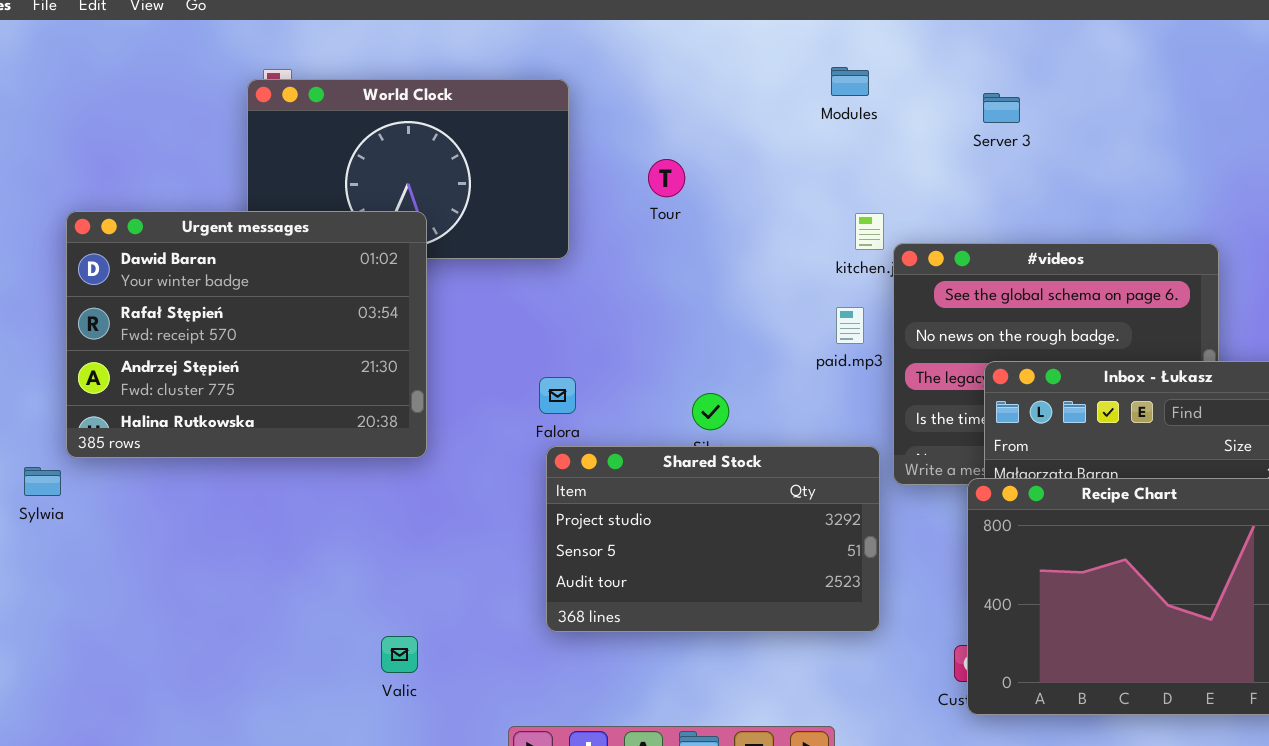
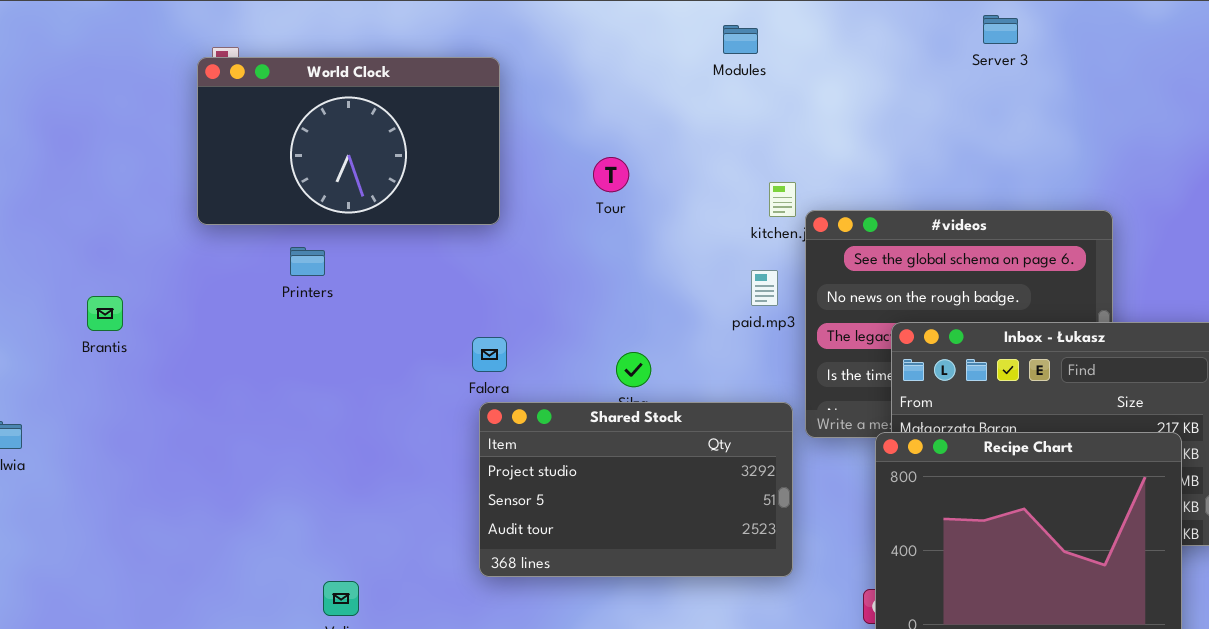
Modules: [831,67,869,96] -> [723,25,758,54], moved
Server 3: [983,93,1020,123] -> [983,15,1018,44], moved
Tour: [648,159,685,197] -> [593,157,629,192], moved
Urgent messages: [66,211,427,458] -> none, closed

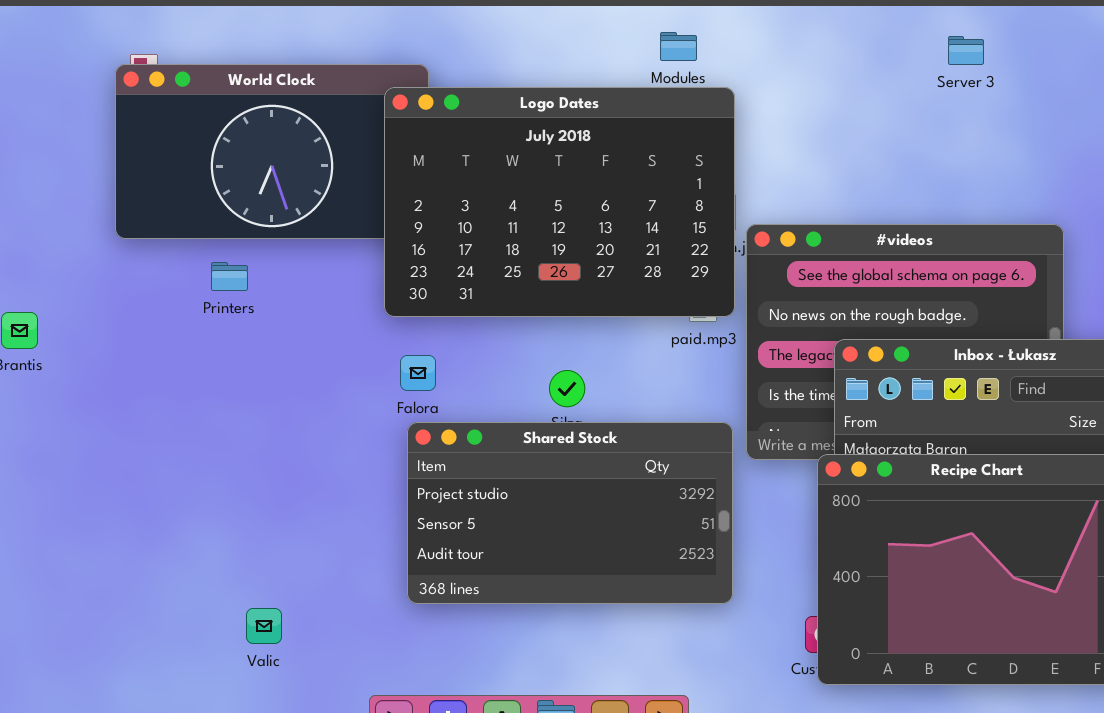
Server 3: [983,15,1018,44] -> [948,36,984,65], moved
Logo Dates: none -> [384,87,735,317], opened

